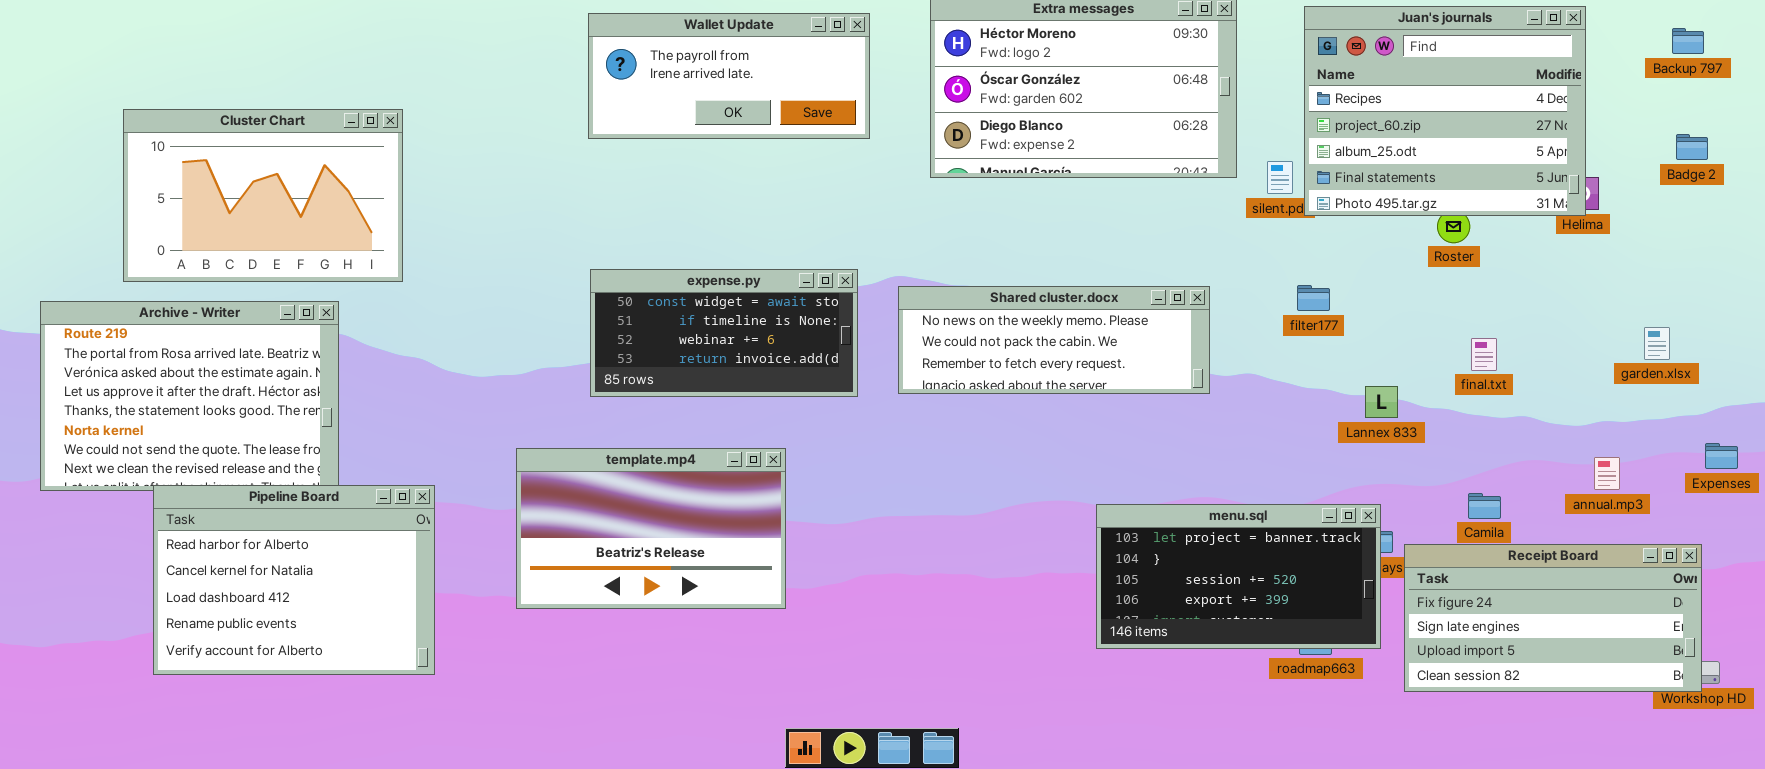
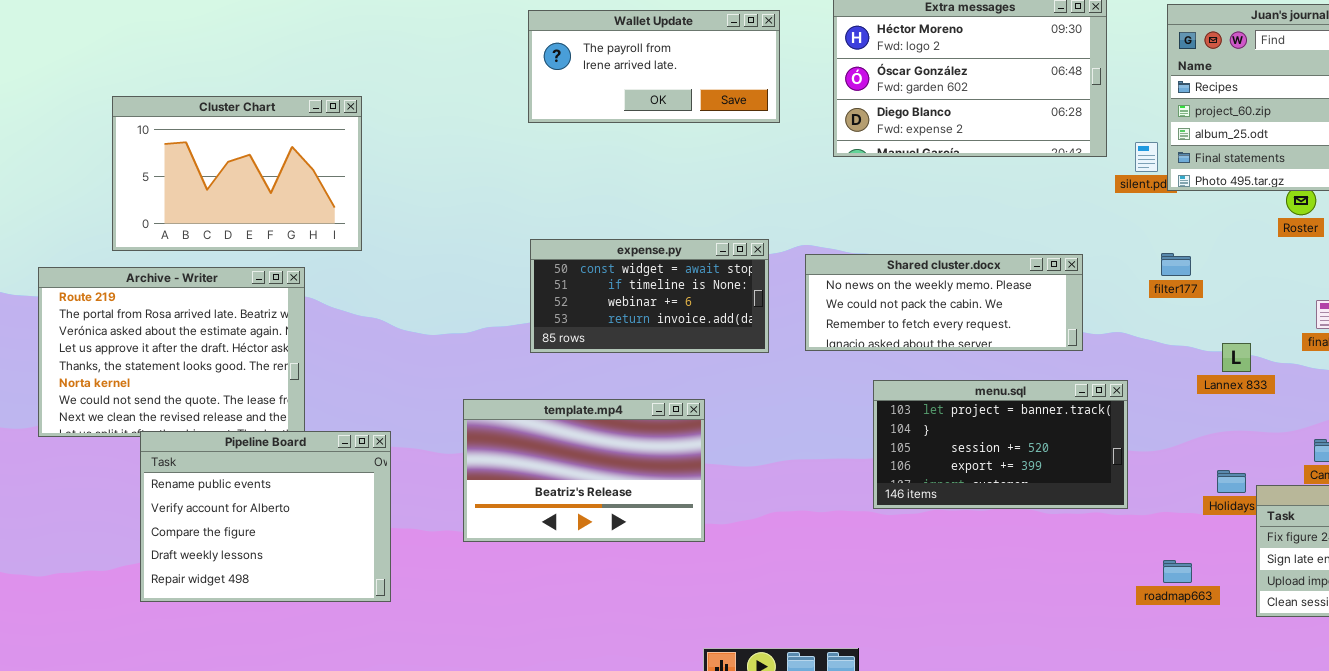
Pipeline Board: [153,485,435,675] -> [140,431,391,602], scrolled down 3 rows
menu.sql: [1096,504,1381,649] -> [873,380,1128,509], moved

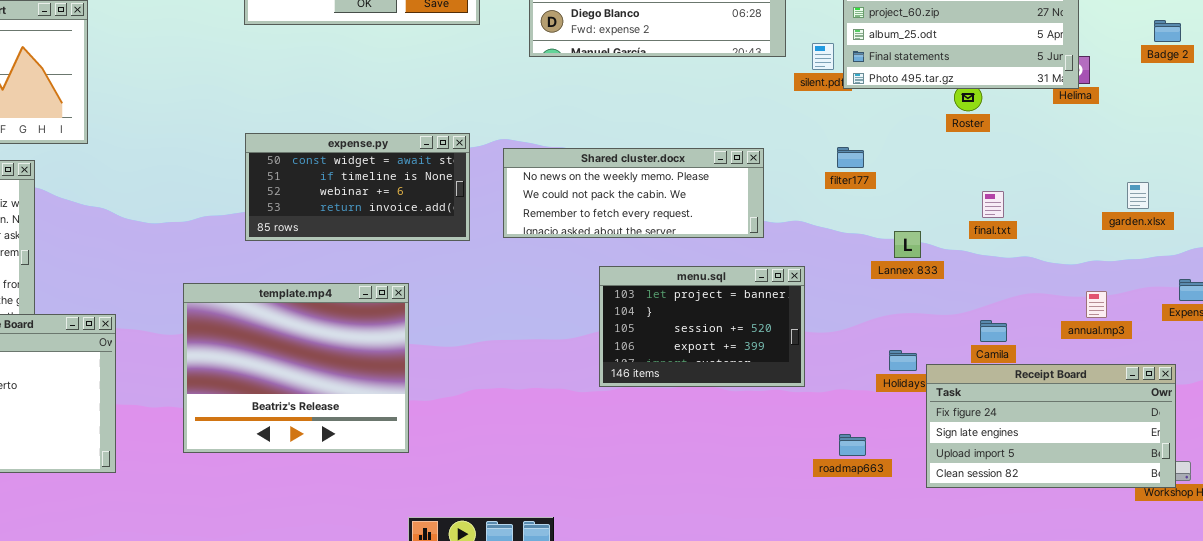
menu.sql: [873,380,1128,509] -> [599,266,805,387], resized
template.mp4: [463,399,705,542] -> [183,283,409,453], resized

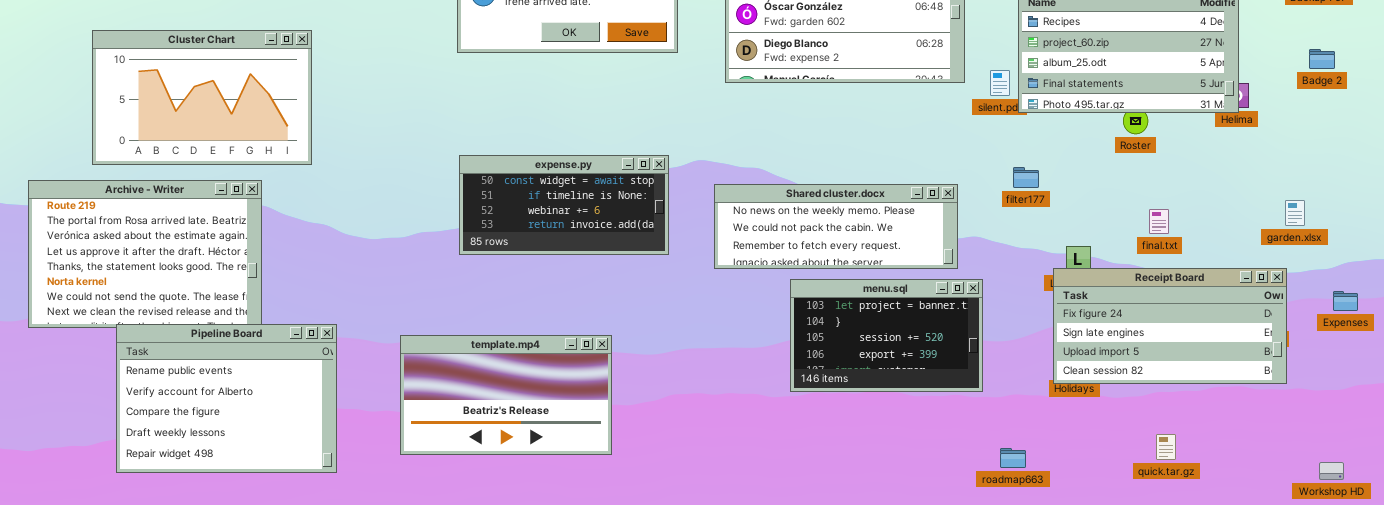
Shared cluster.docx: [503,148,764,238] -> [714,184,958,269], moved
template.mp4: [183,283,409,453] -> [400,335,612,455], resized
Receipt Board: [926,364,1176,488] -> [1053,268,1287,384], moved
roadmap663: [839,434,866,456] -> [1000,448,1026,468], moved

